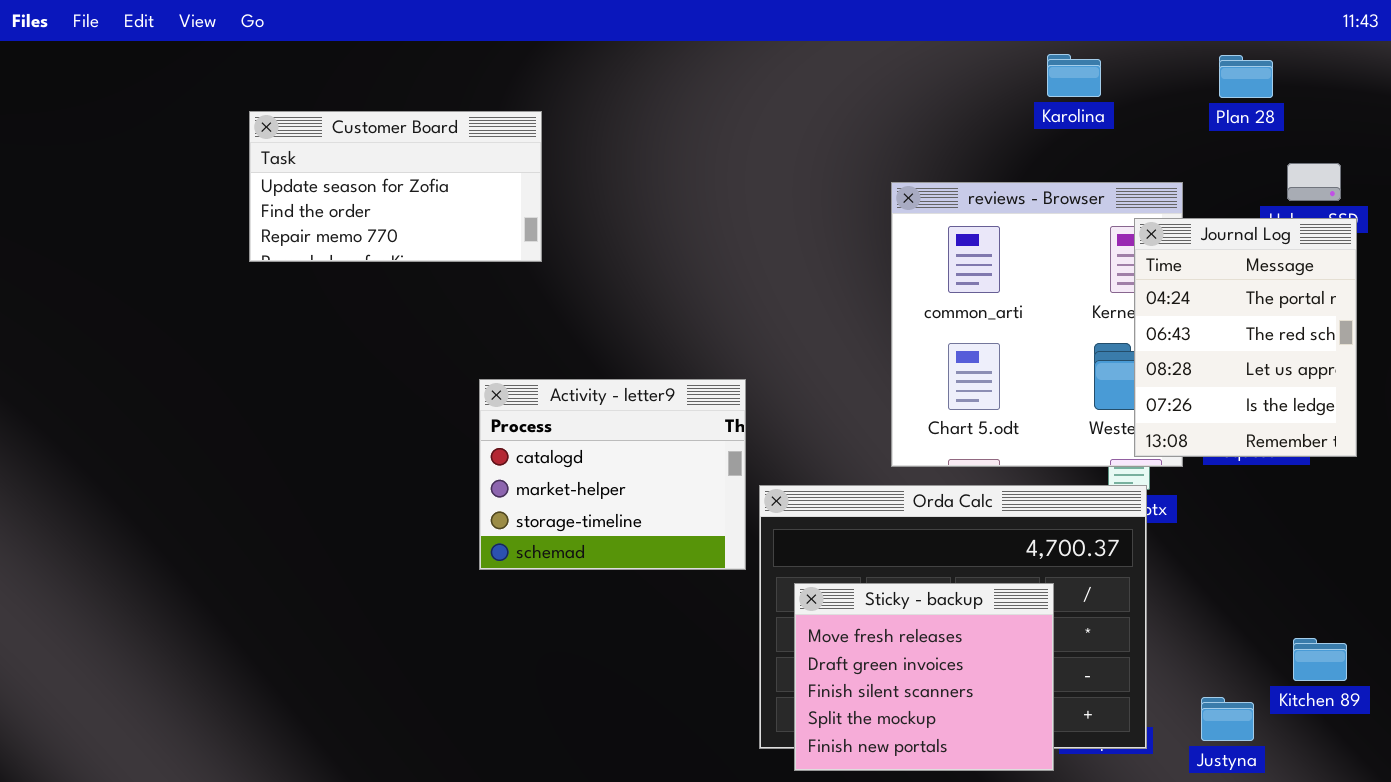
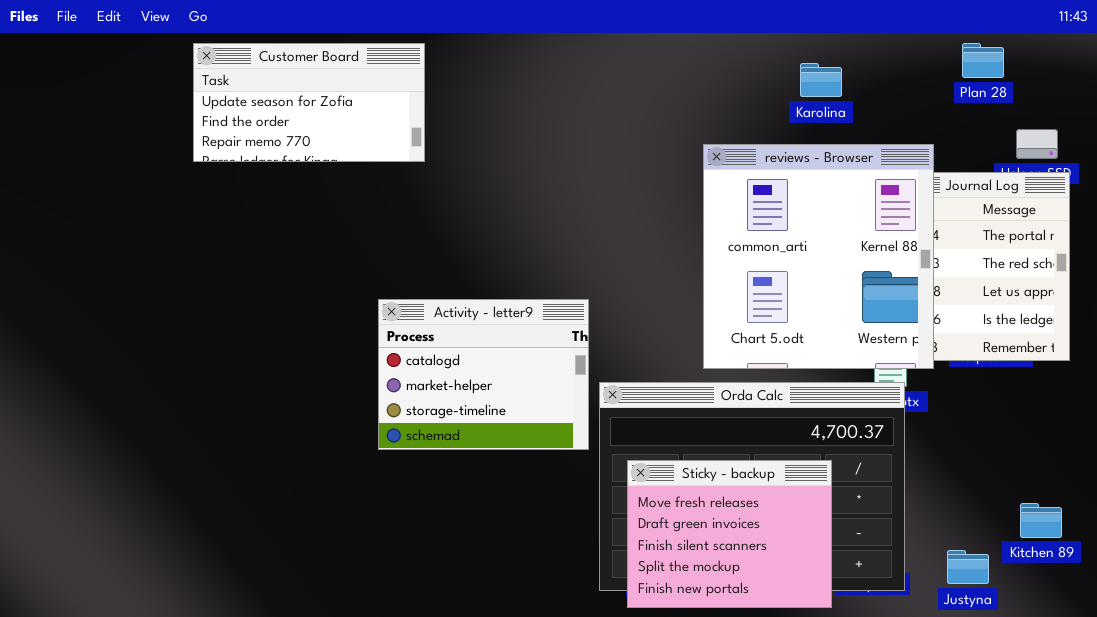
Karolina: [1047,54,1101,97] -> [800,63,842,97], moved
Customer Board: [249,111,542,262] -> [193,43,425,162], moved
reviews - Browser: [891,182,1183,467] -> [703,144,934,369], raised

